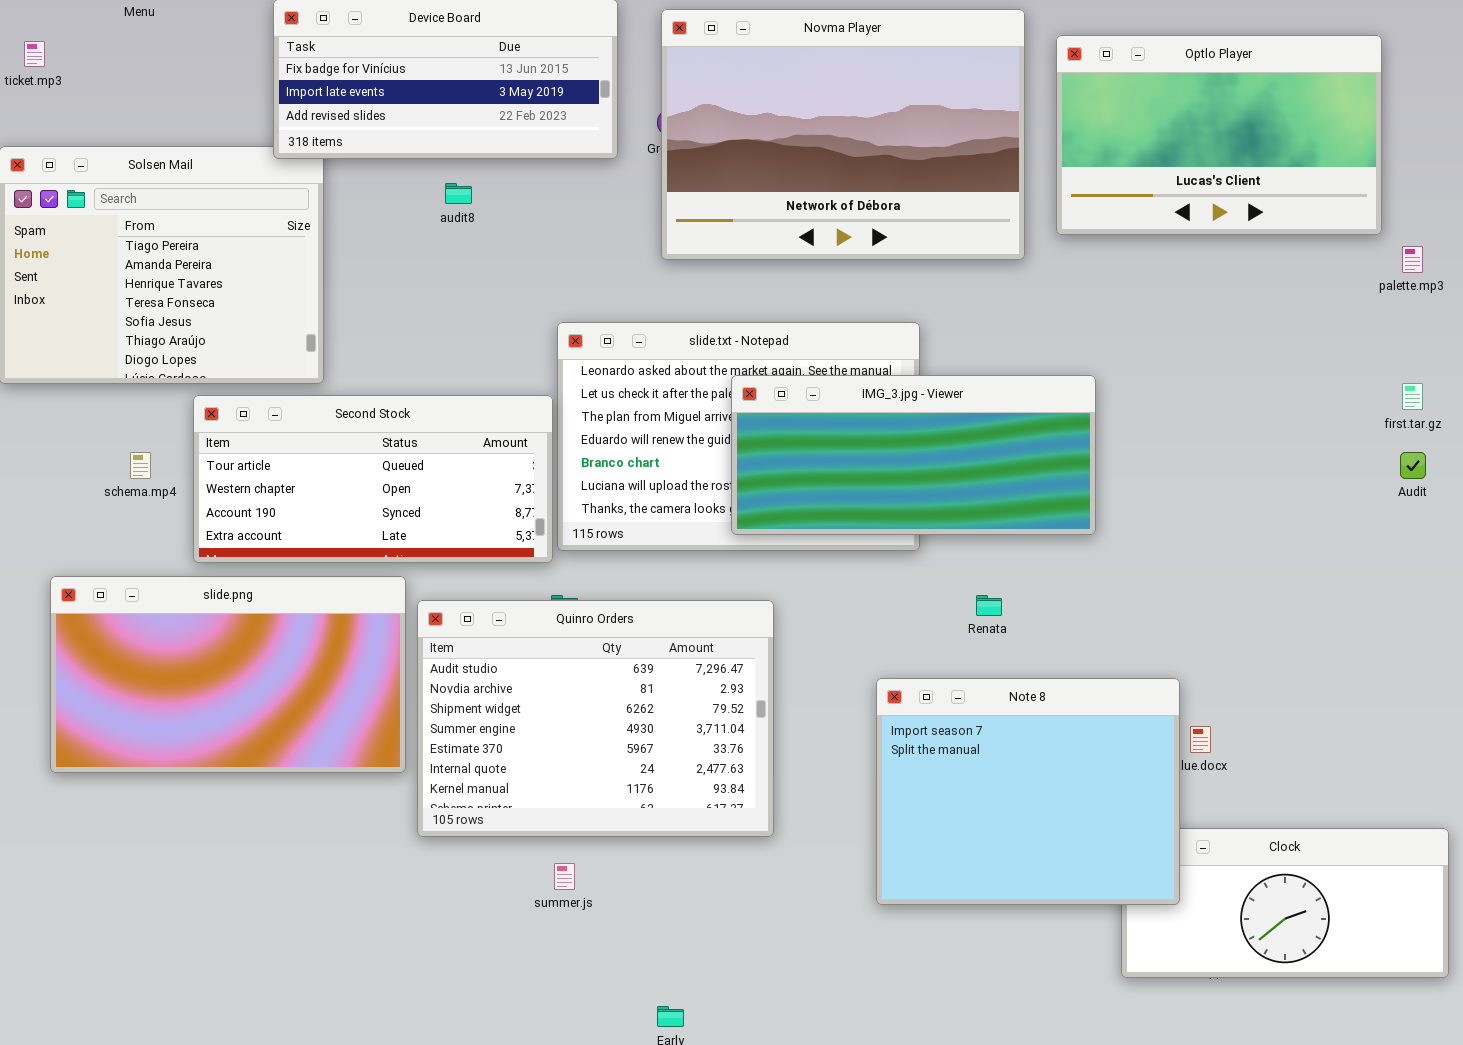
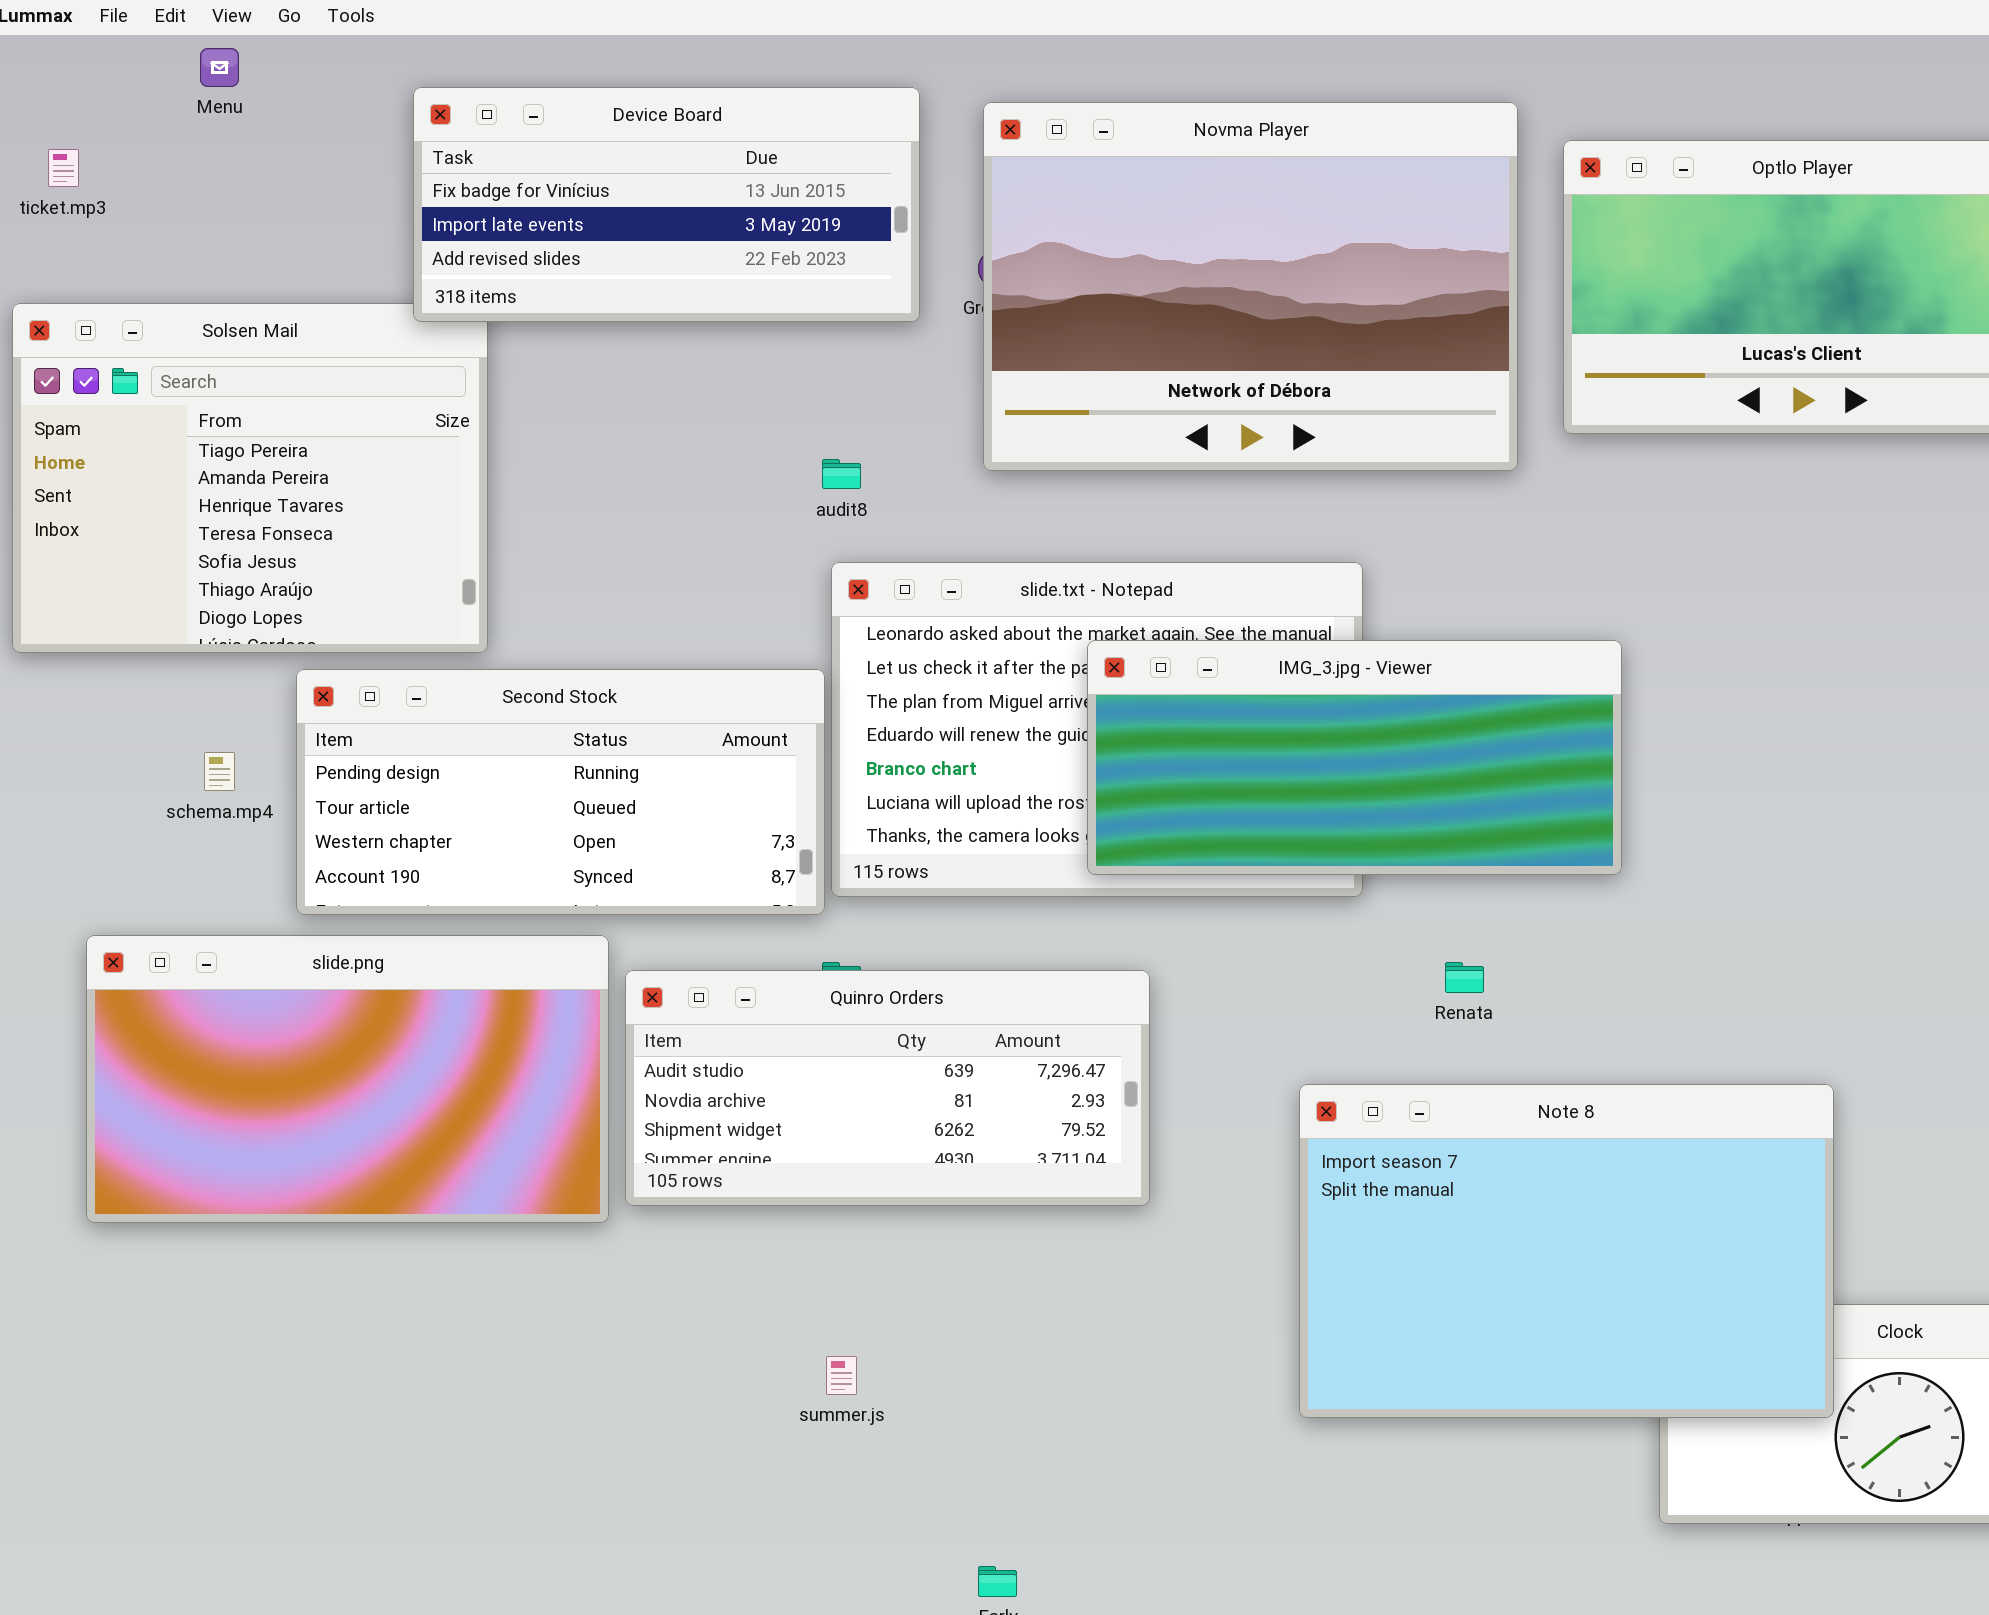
audit8: [445,183,472,204] -> [822,459,861,489], moved
Second Stock: [193,395,553,563] -> [296,669,825,915], scrolled up 1 row
Quinro Orders: [417,600,774,837] -> [625,970,1150,1206], resized
Note 8: [876,678,1180,905] -> [1299,1084,1834,1418], resized

